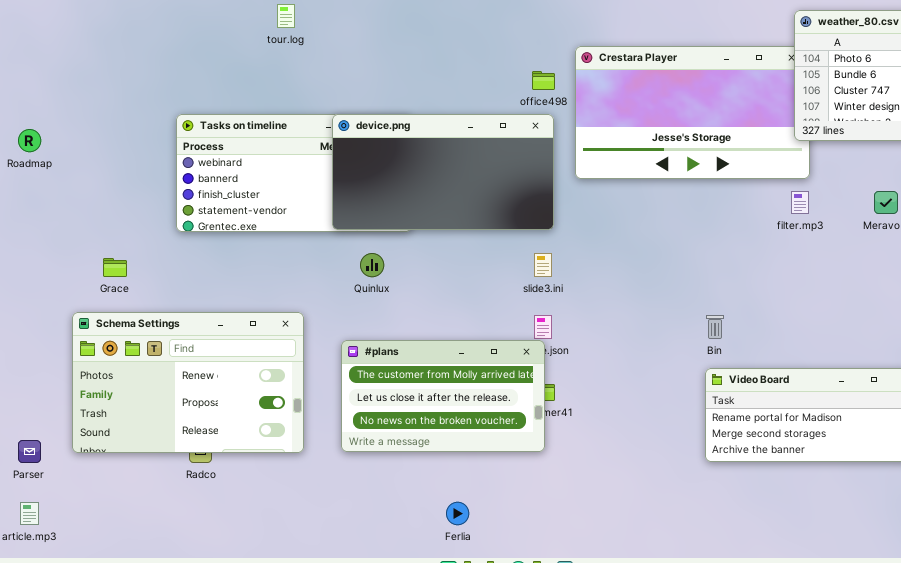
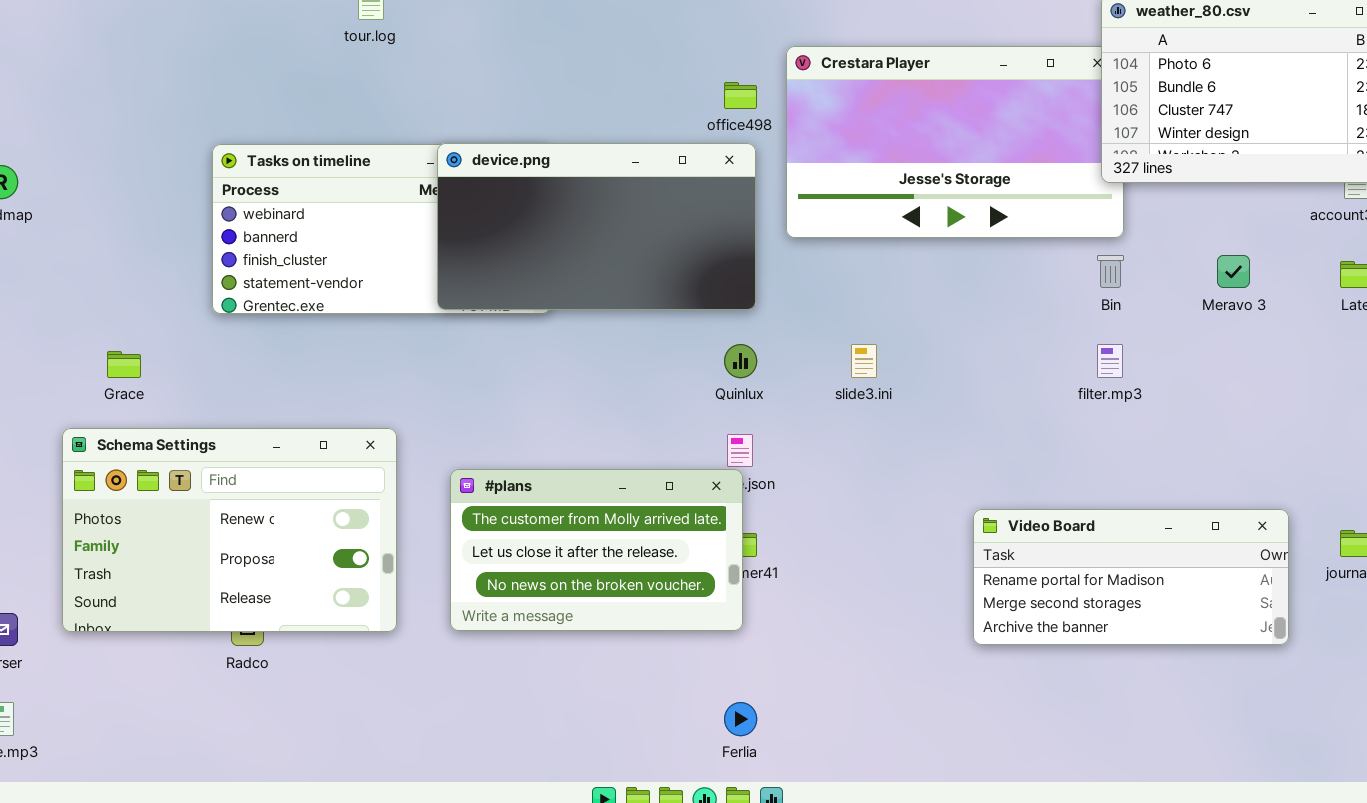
filter.mp3: [791,191,809,214] -> [1097,344,1123,378], moved
Quinlux: [360,253,384,277] -> [724,344,757,378], moved
slide3.ini: [534,253,552,277] -> [851,344,877,378], moved
Bin: [706,315,724,339] -> [1097,255,1124,288], moved
Ferlia: [446,502,469,525] -> [724,702,757,736], moved

